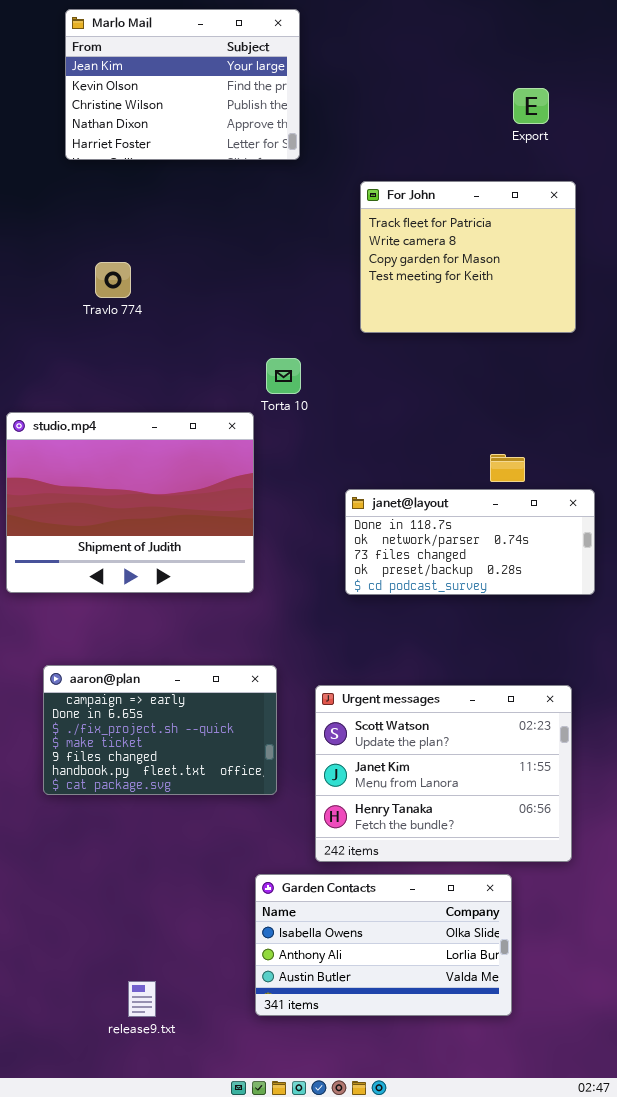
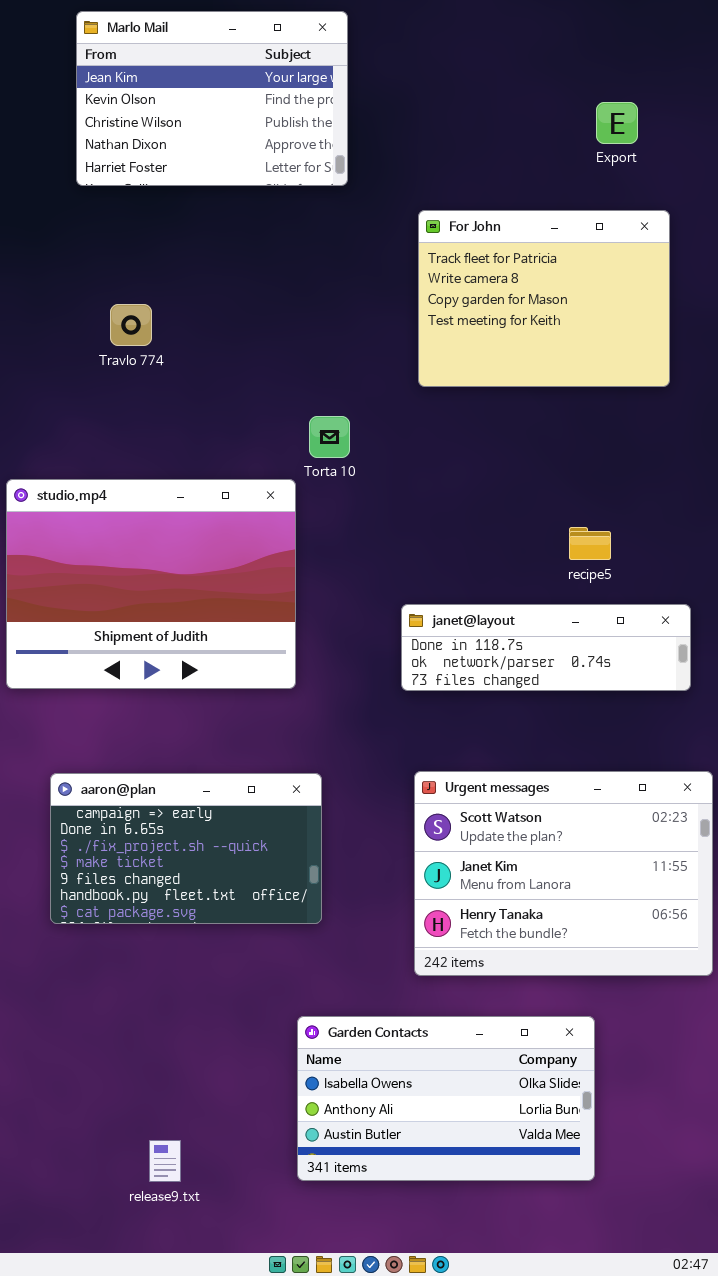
janet@layout: [345,489,595,595] -> [401,604,691,691], resized
Urgent messages: [315,685,572,862] -> [414,771,713,976], moved

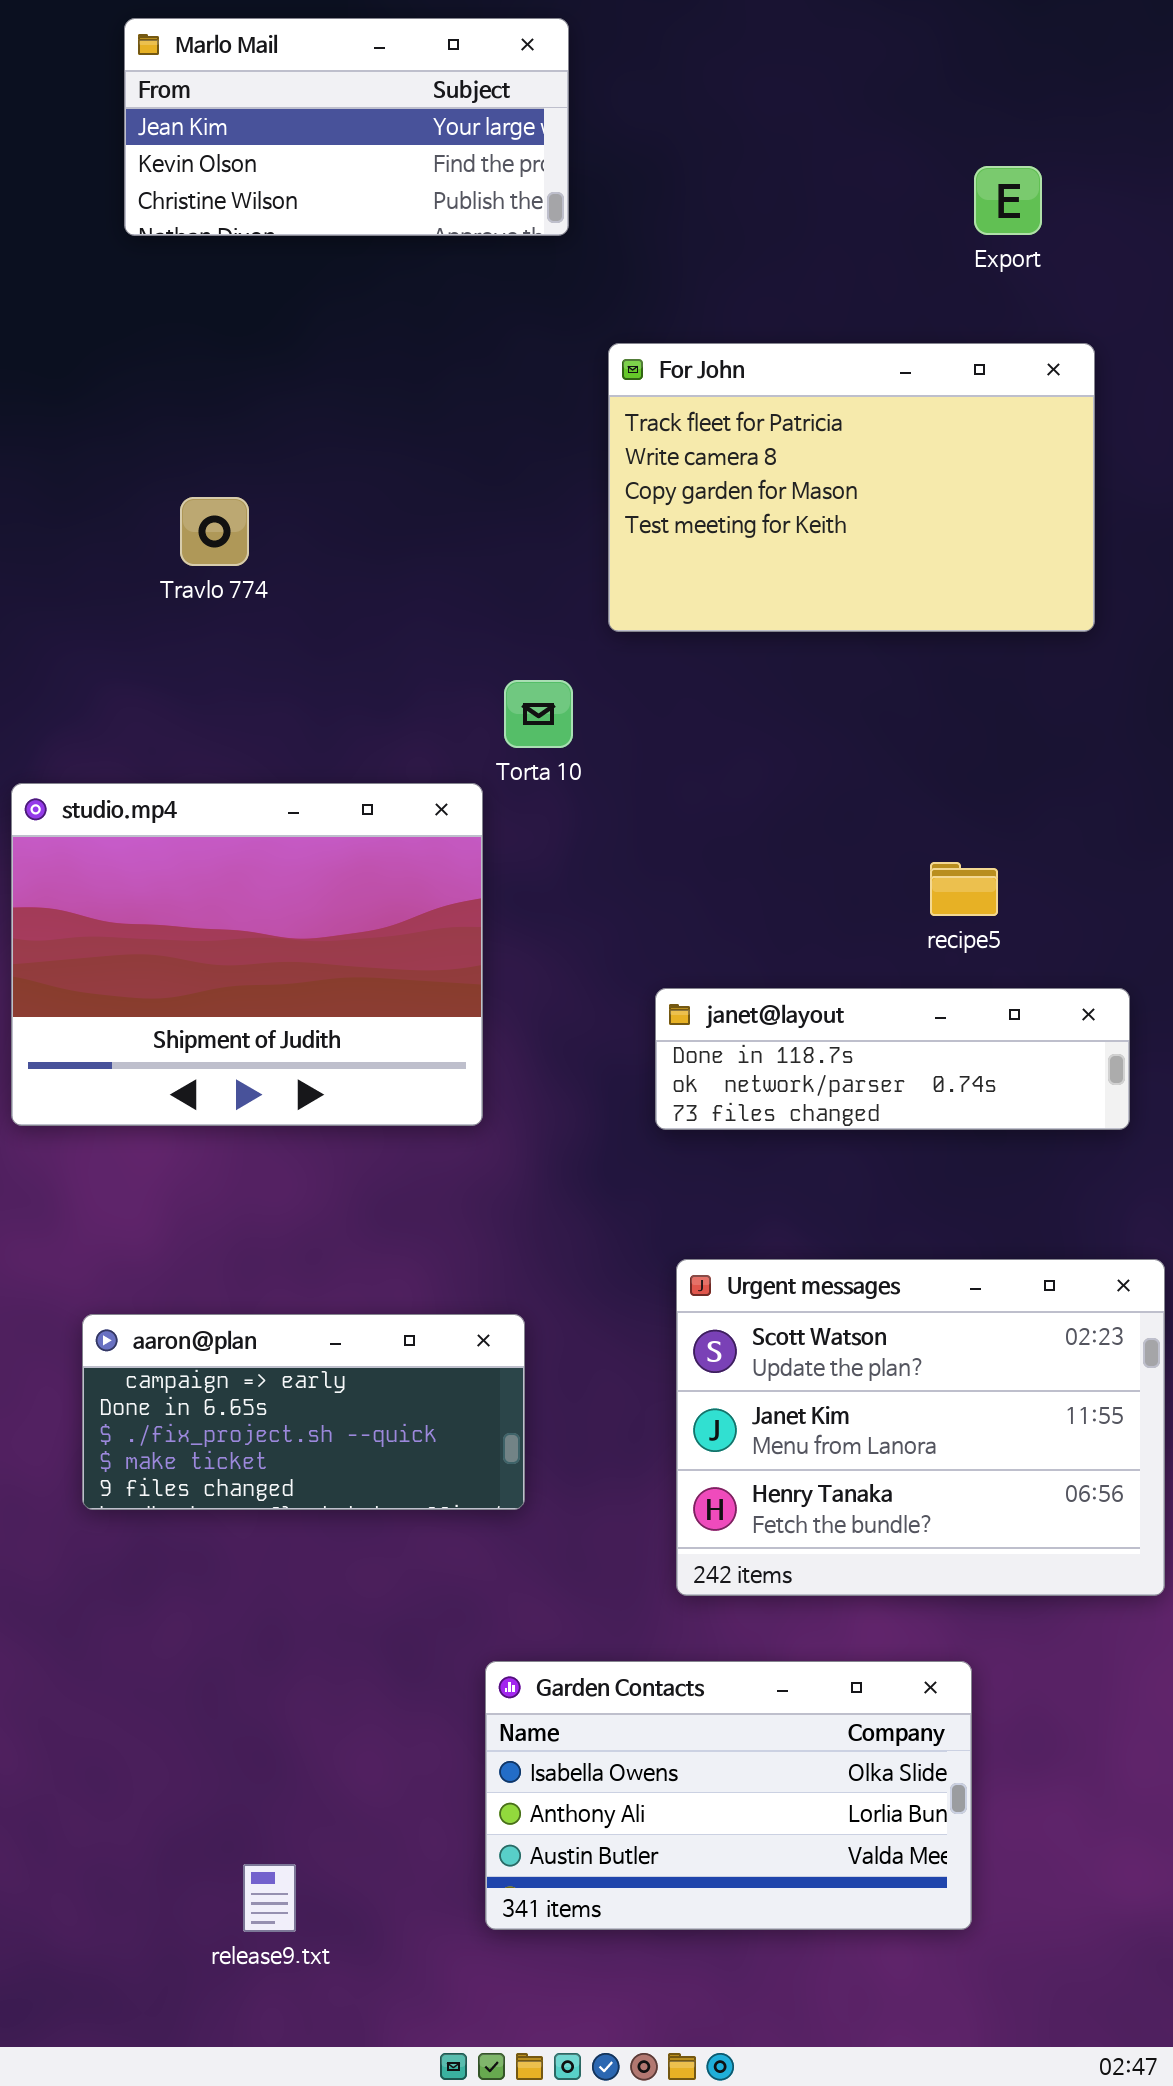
Marlo Mail: [76,11,348,186] -> [124,18,569,236], resized
For John: [418,210,670,387] -> [608,343,1095,632], resized
aaron@plan: [50,773,322,924] -> [82,1314,525,1510], resized

